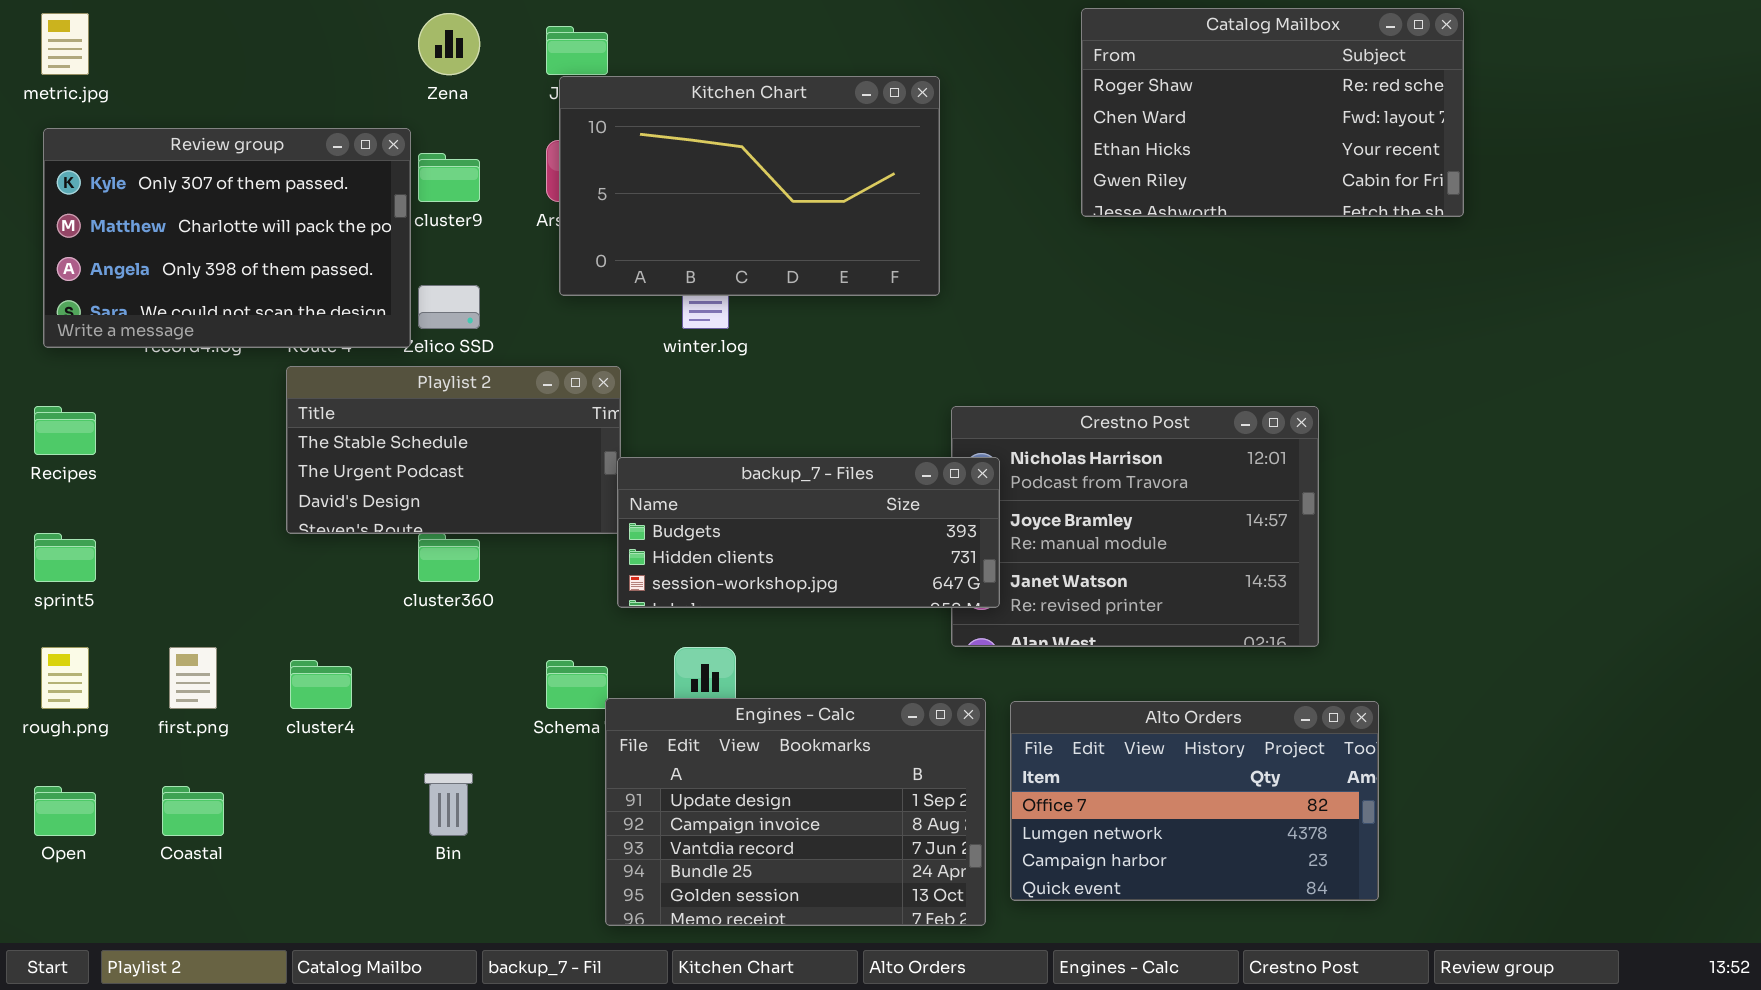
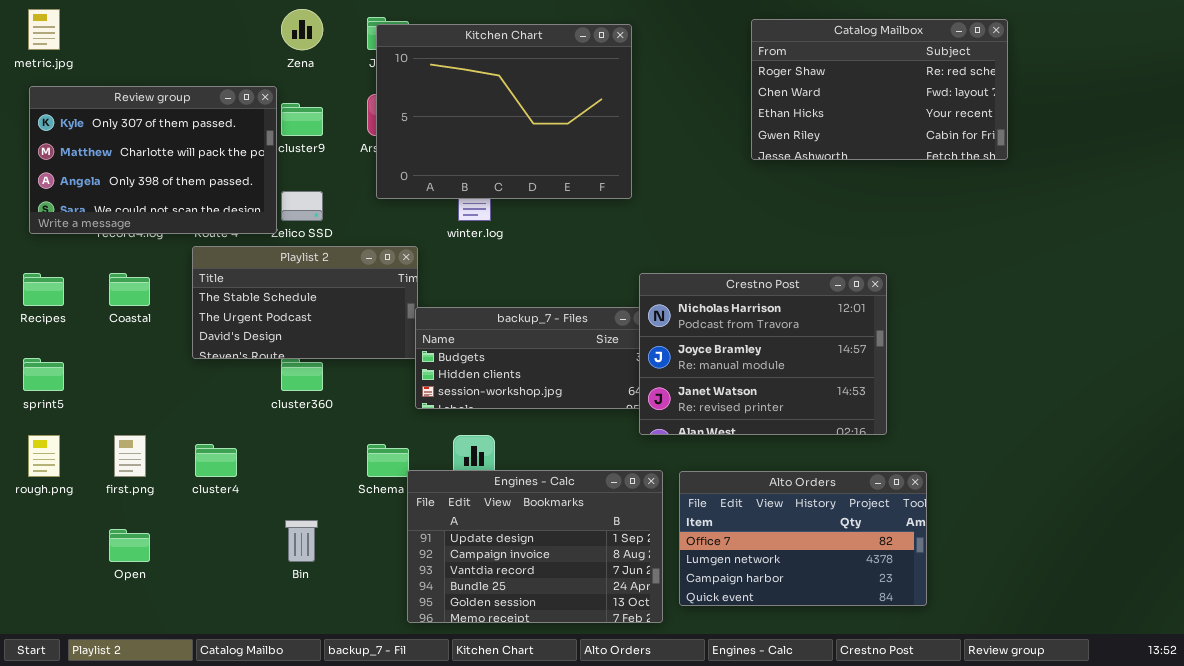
Catalog Mailbox: [1081,8,1464,217] -> [751,19,1008,160], moved
Kitchen Chart: [559,76,940,296] -> [376,24,632,199], resized
Crestno Post: [951,406,1319,647] -> [639,273,887,435], raised
Open: [34,786,96,836] -> [109,529,150,562], moved
Coastal: [162,786,224,836] -> [109,273,150,306], moved

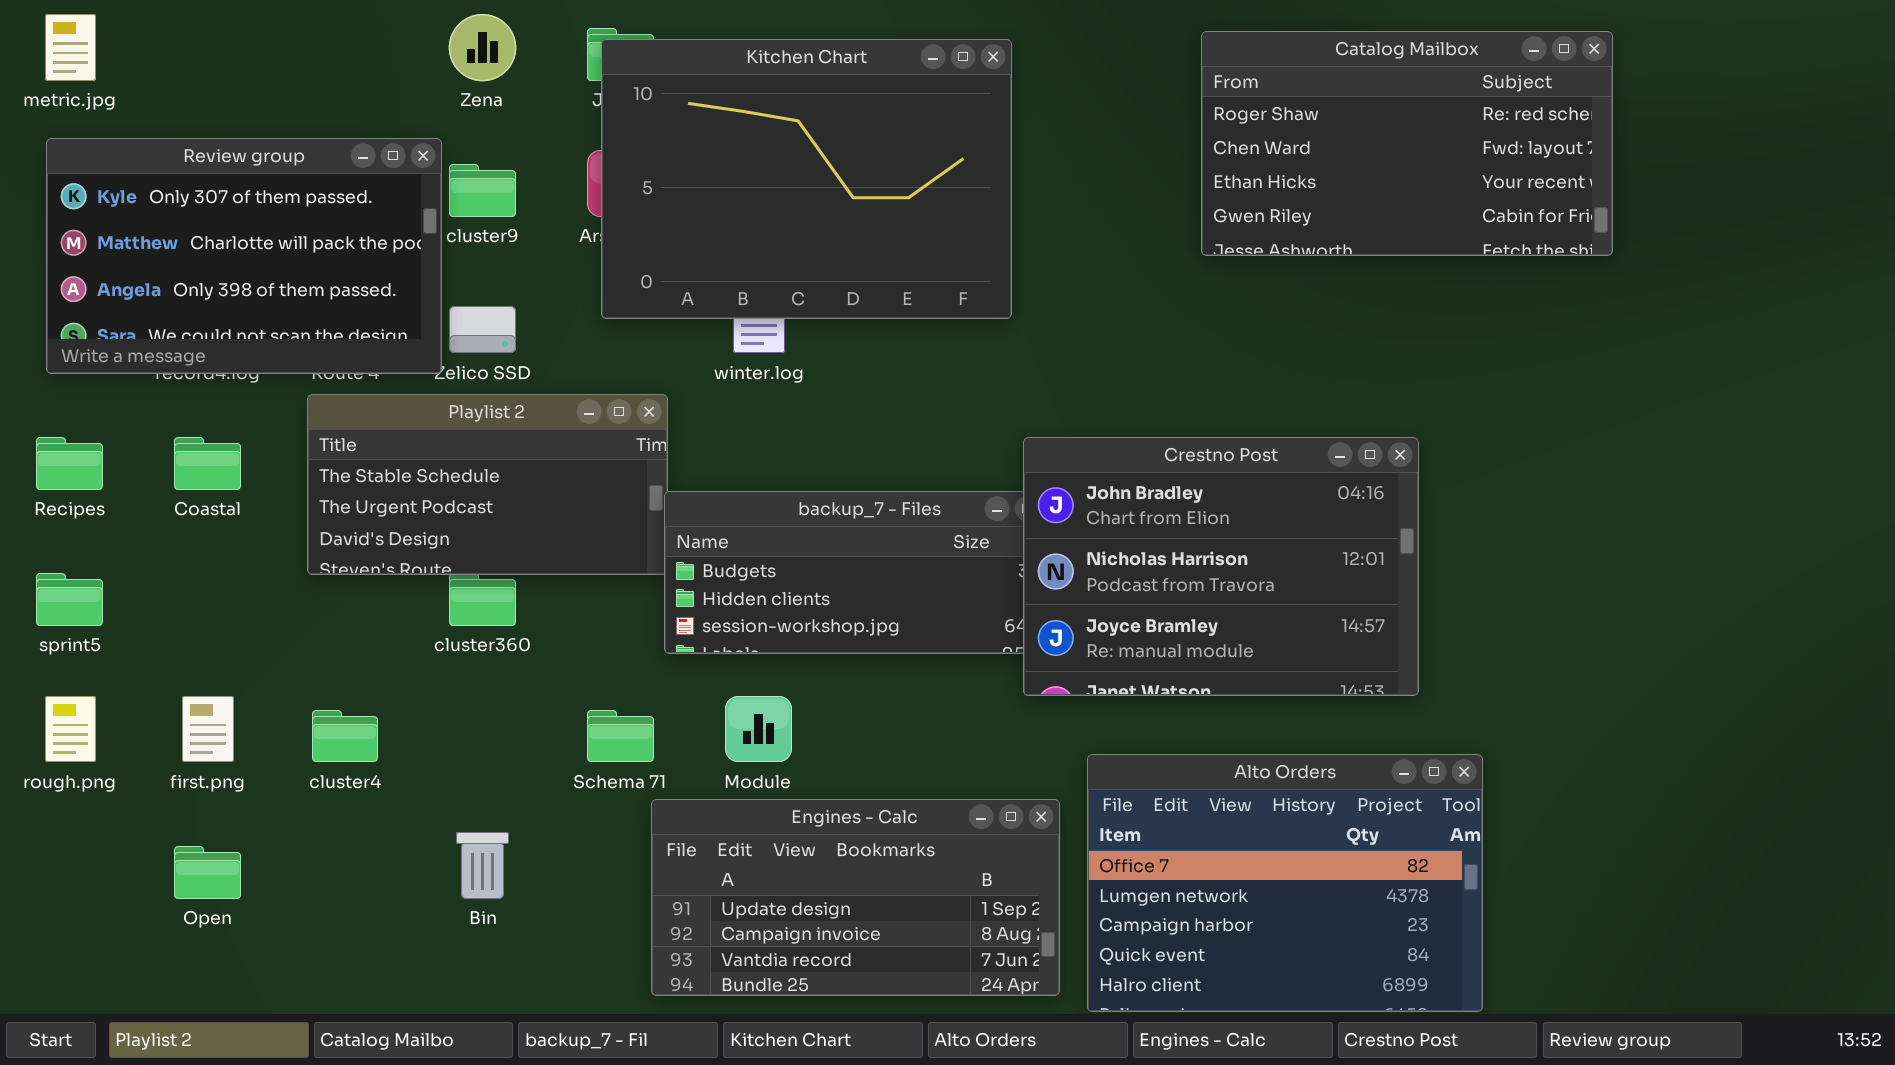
Crestno Post: [639,273,887,435] -> [1023,437,1419,696], scrolled up 1 row
Engines - Calc: [407,470,663,623] -> [651,799,1060,996], resized
Alto Orders: [679,471,927,606] -> [1087,754,1483,1012], resized

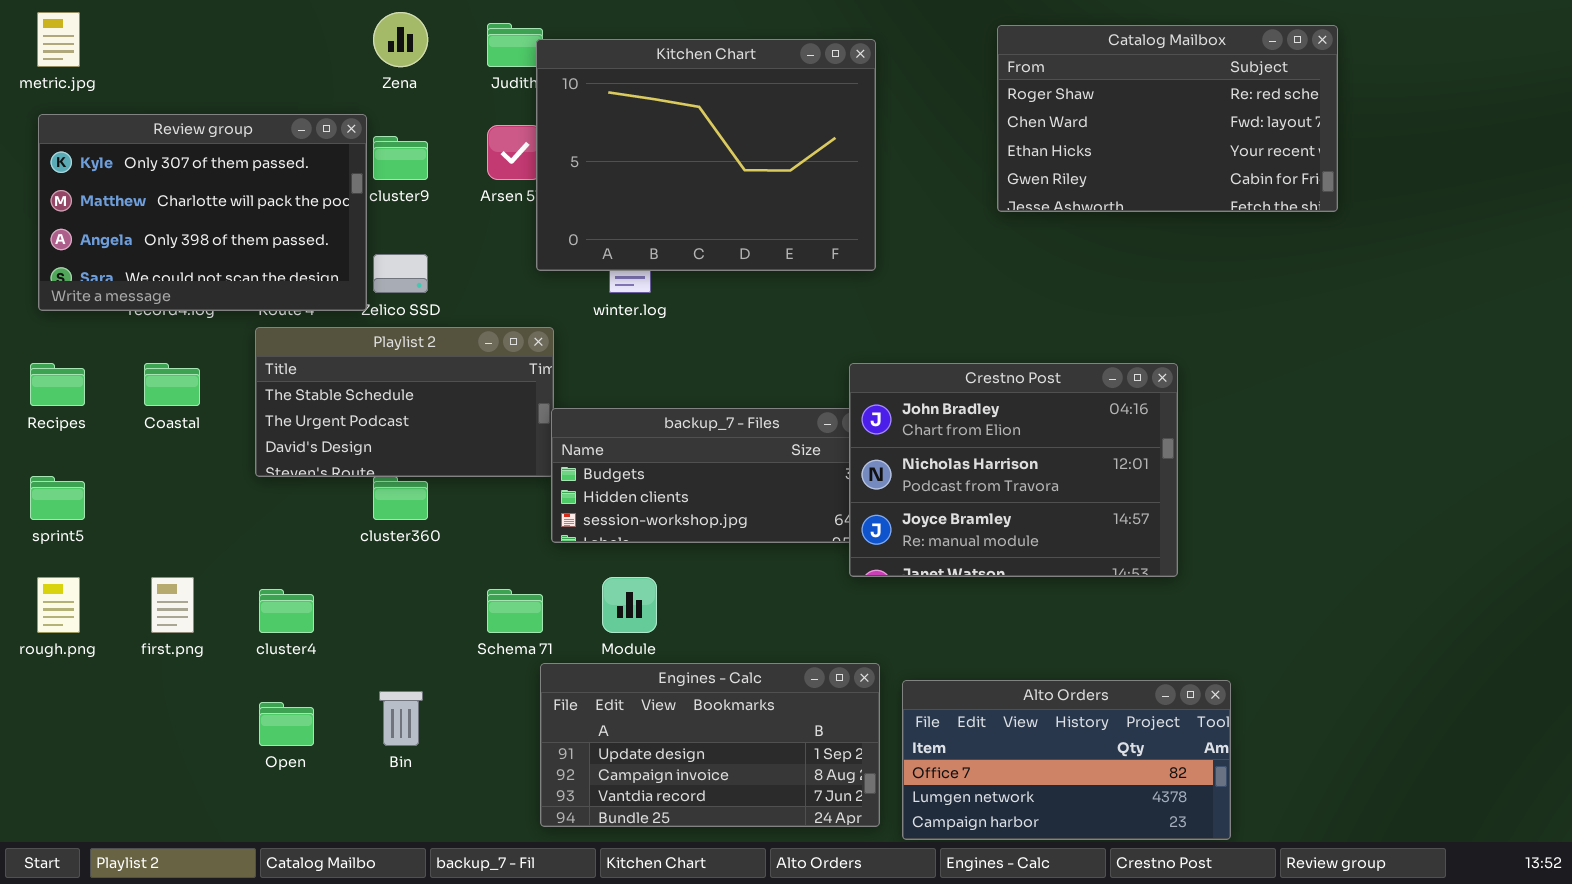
Kitchen Chart: [601,39,1012,319] -> [536,39,876,271], moved
Alto Orders: [1087,754,1483,1012] -> [902,680,1231,840], resized
Open: [174,846,241,899] -> [259,702,314,746], moved

